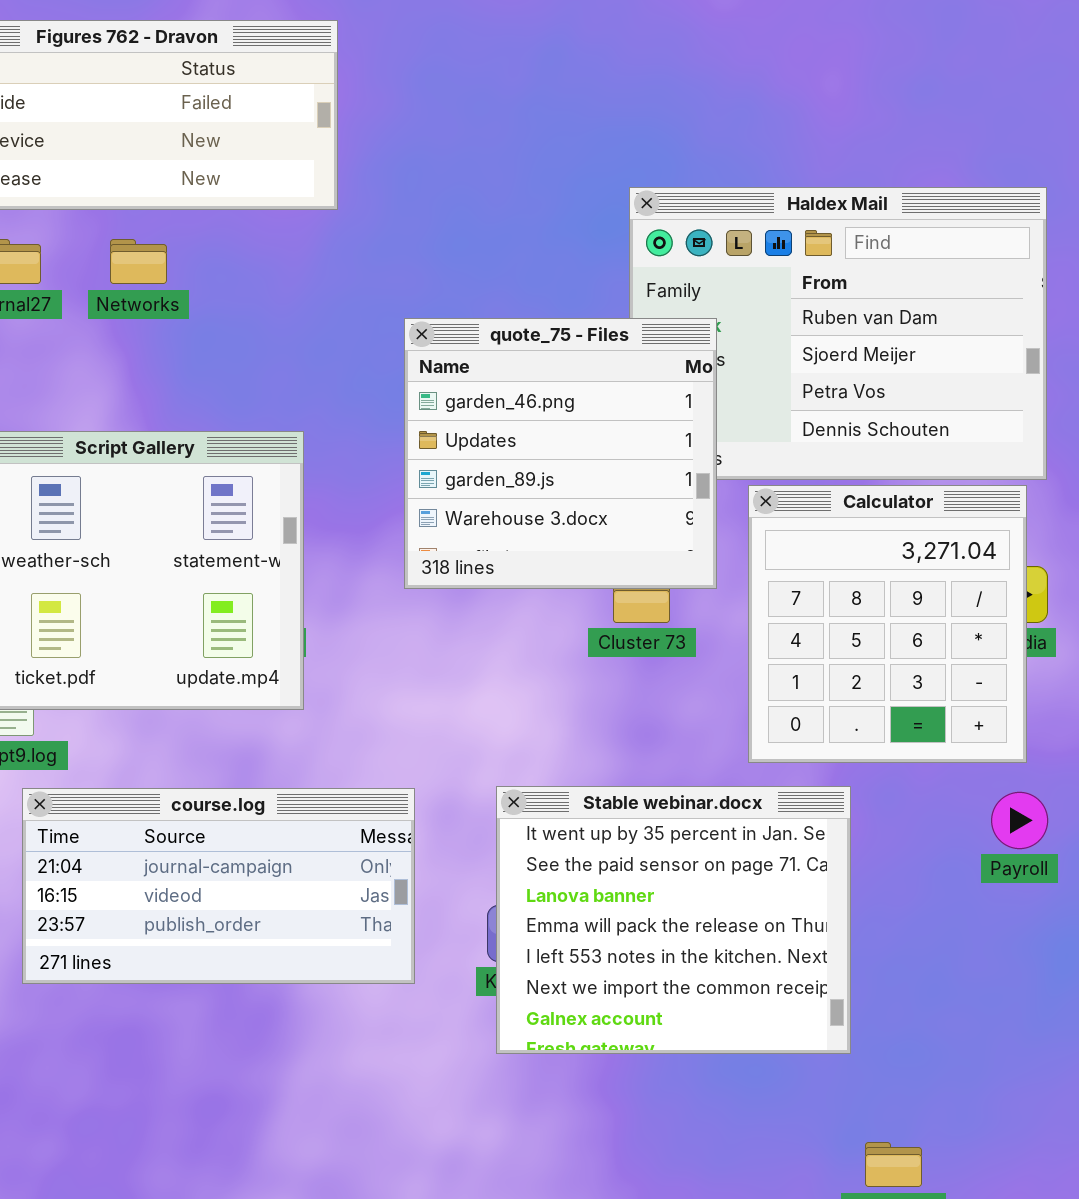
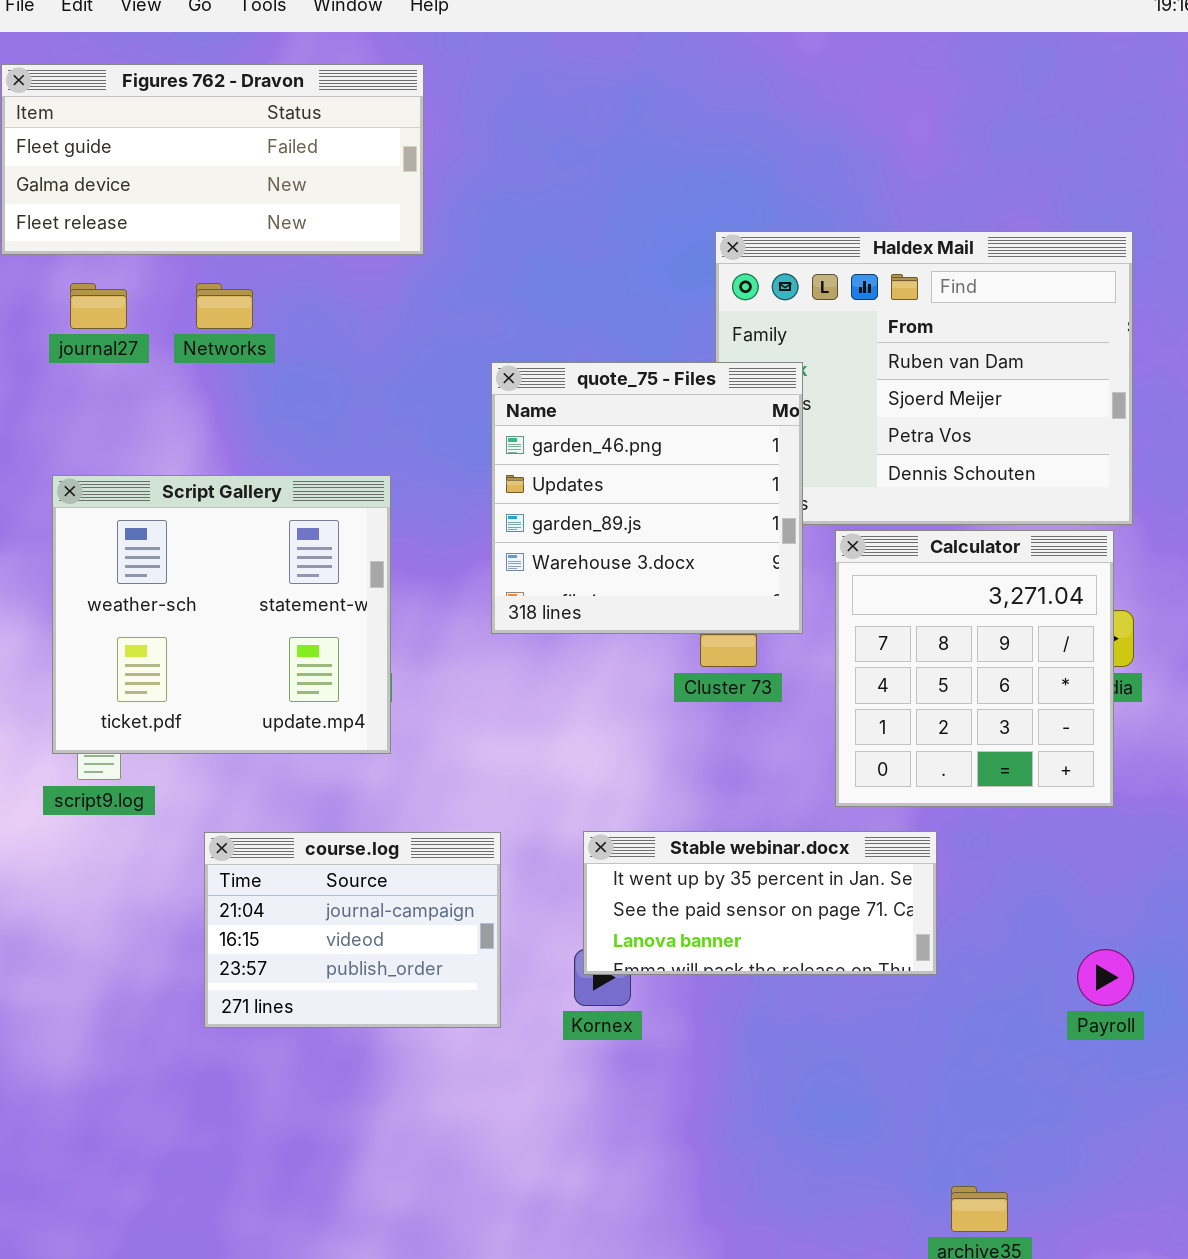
Stable webinar.docx: [496,786,851,1054] -> [583,831,937,975], resized
course.log: [22,788,415,984] -> [204,832,501,1028], resized
Payroll: [991,792,1048,849] -> [1077,949,1134,1006], moved

